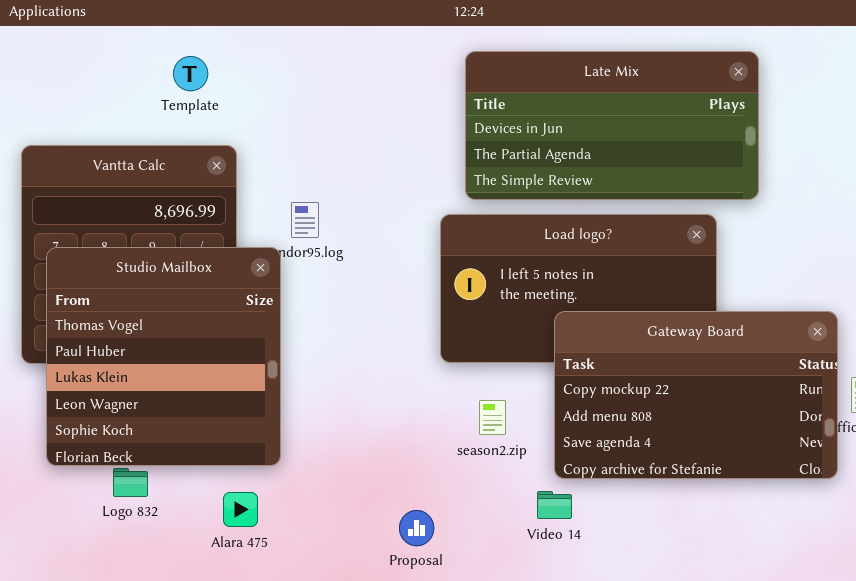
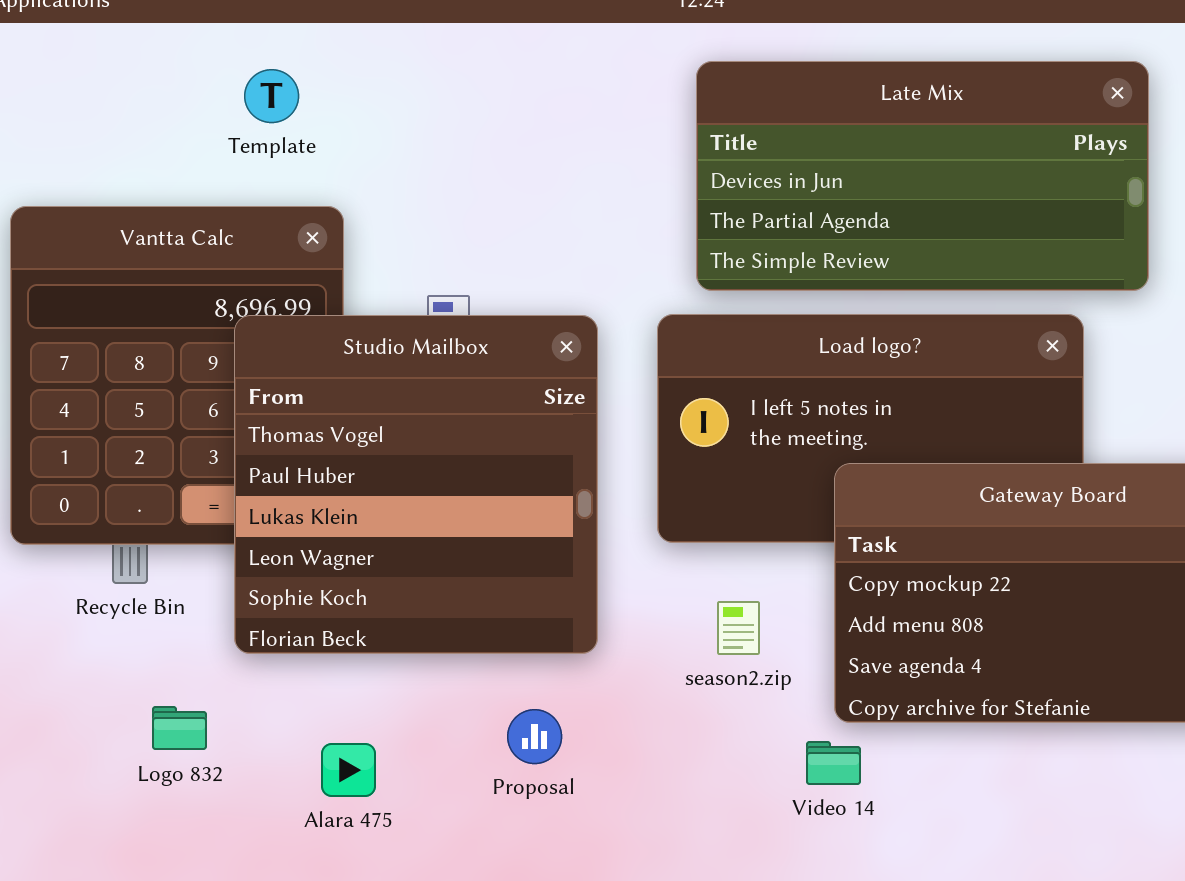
Studio Mailbox: [46,247,281,466] -> [234,315,598,654], moved
Proposal: [399,510,434,546] -> [507,709,562,764], moved

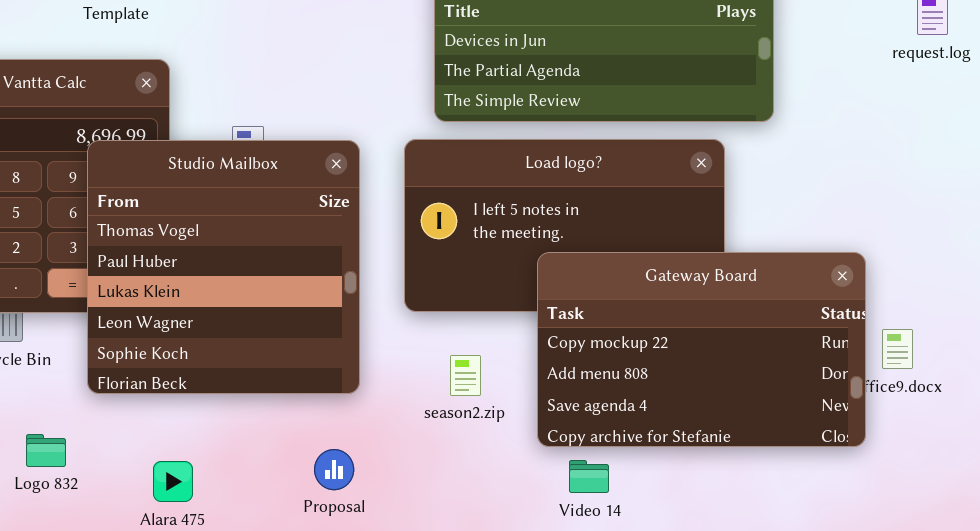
Proposal: [507,709,562,764] -> [314,449,354,490], moved
Video 14: [806,741,861,785] -> [569,460,609,493], moved

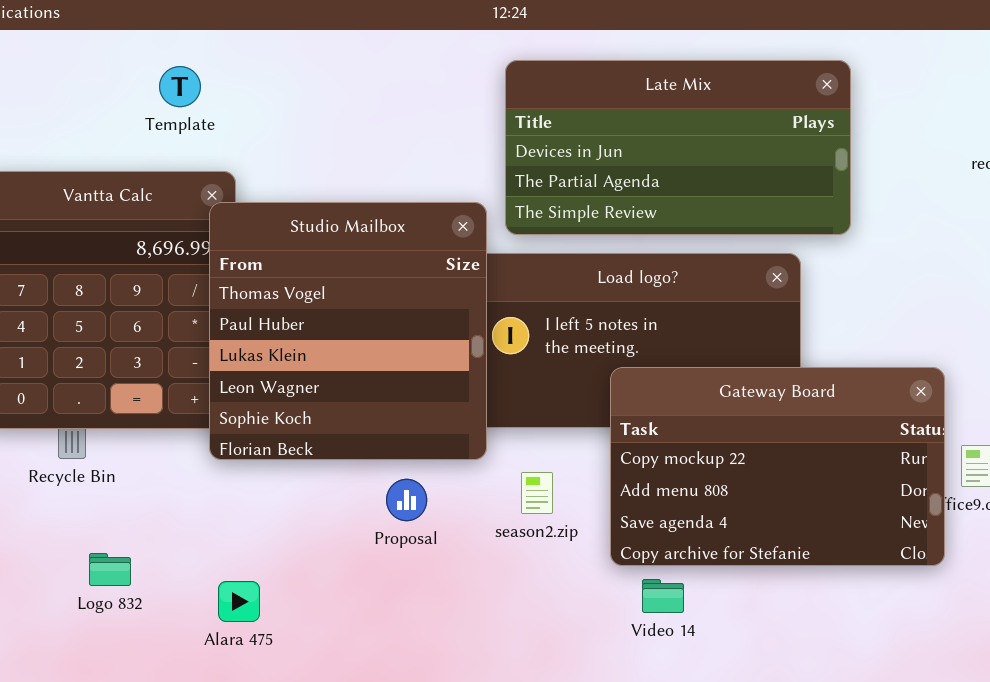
Studio Mailbox: [87,140,360,394] -> [209,202,487,460], moved
Proposal: [314,449,354,490] -> [386,479,427,521], moved

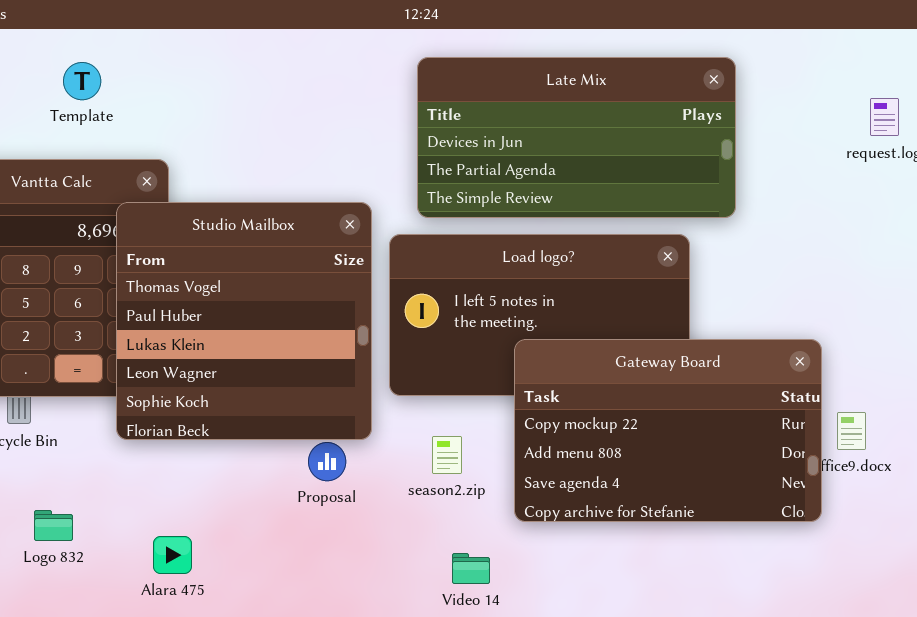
Template: [159,66,201,107] -> [63,62,101,100], moved
Studio Mailbox: [209,202,487,460] -> [116,202,372,440], moved
Video 14: [642,579,684,613] -> [452,553,490,584], moved

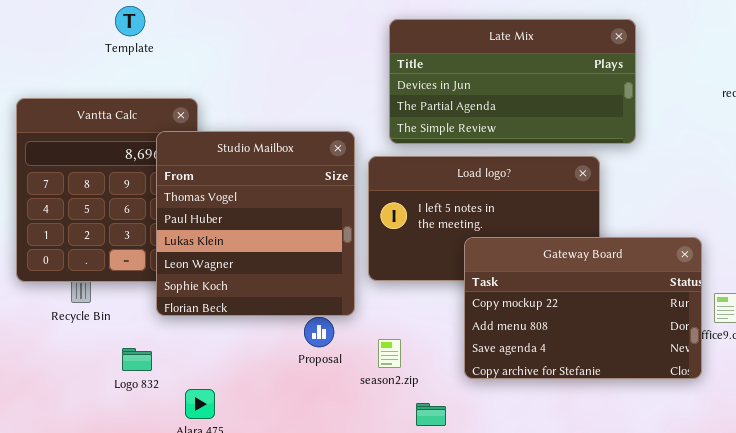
Template: [63,62,101,100] -> [115,6,145,36], moved
season2.zip: [432,436,462,474] -> [378,339,401,368], moved
Logo 832: [34,510,73,541] -> [122,348,152,371], moved

